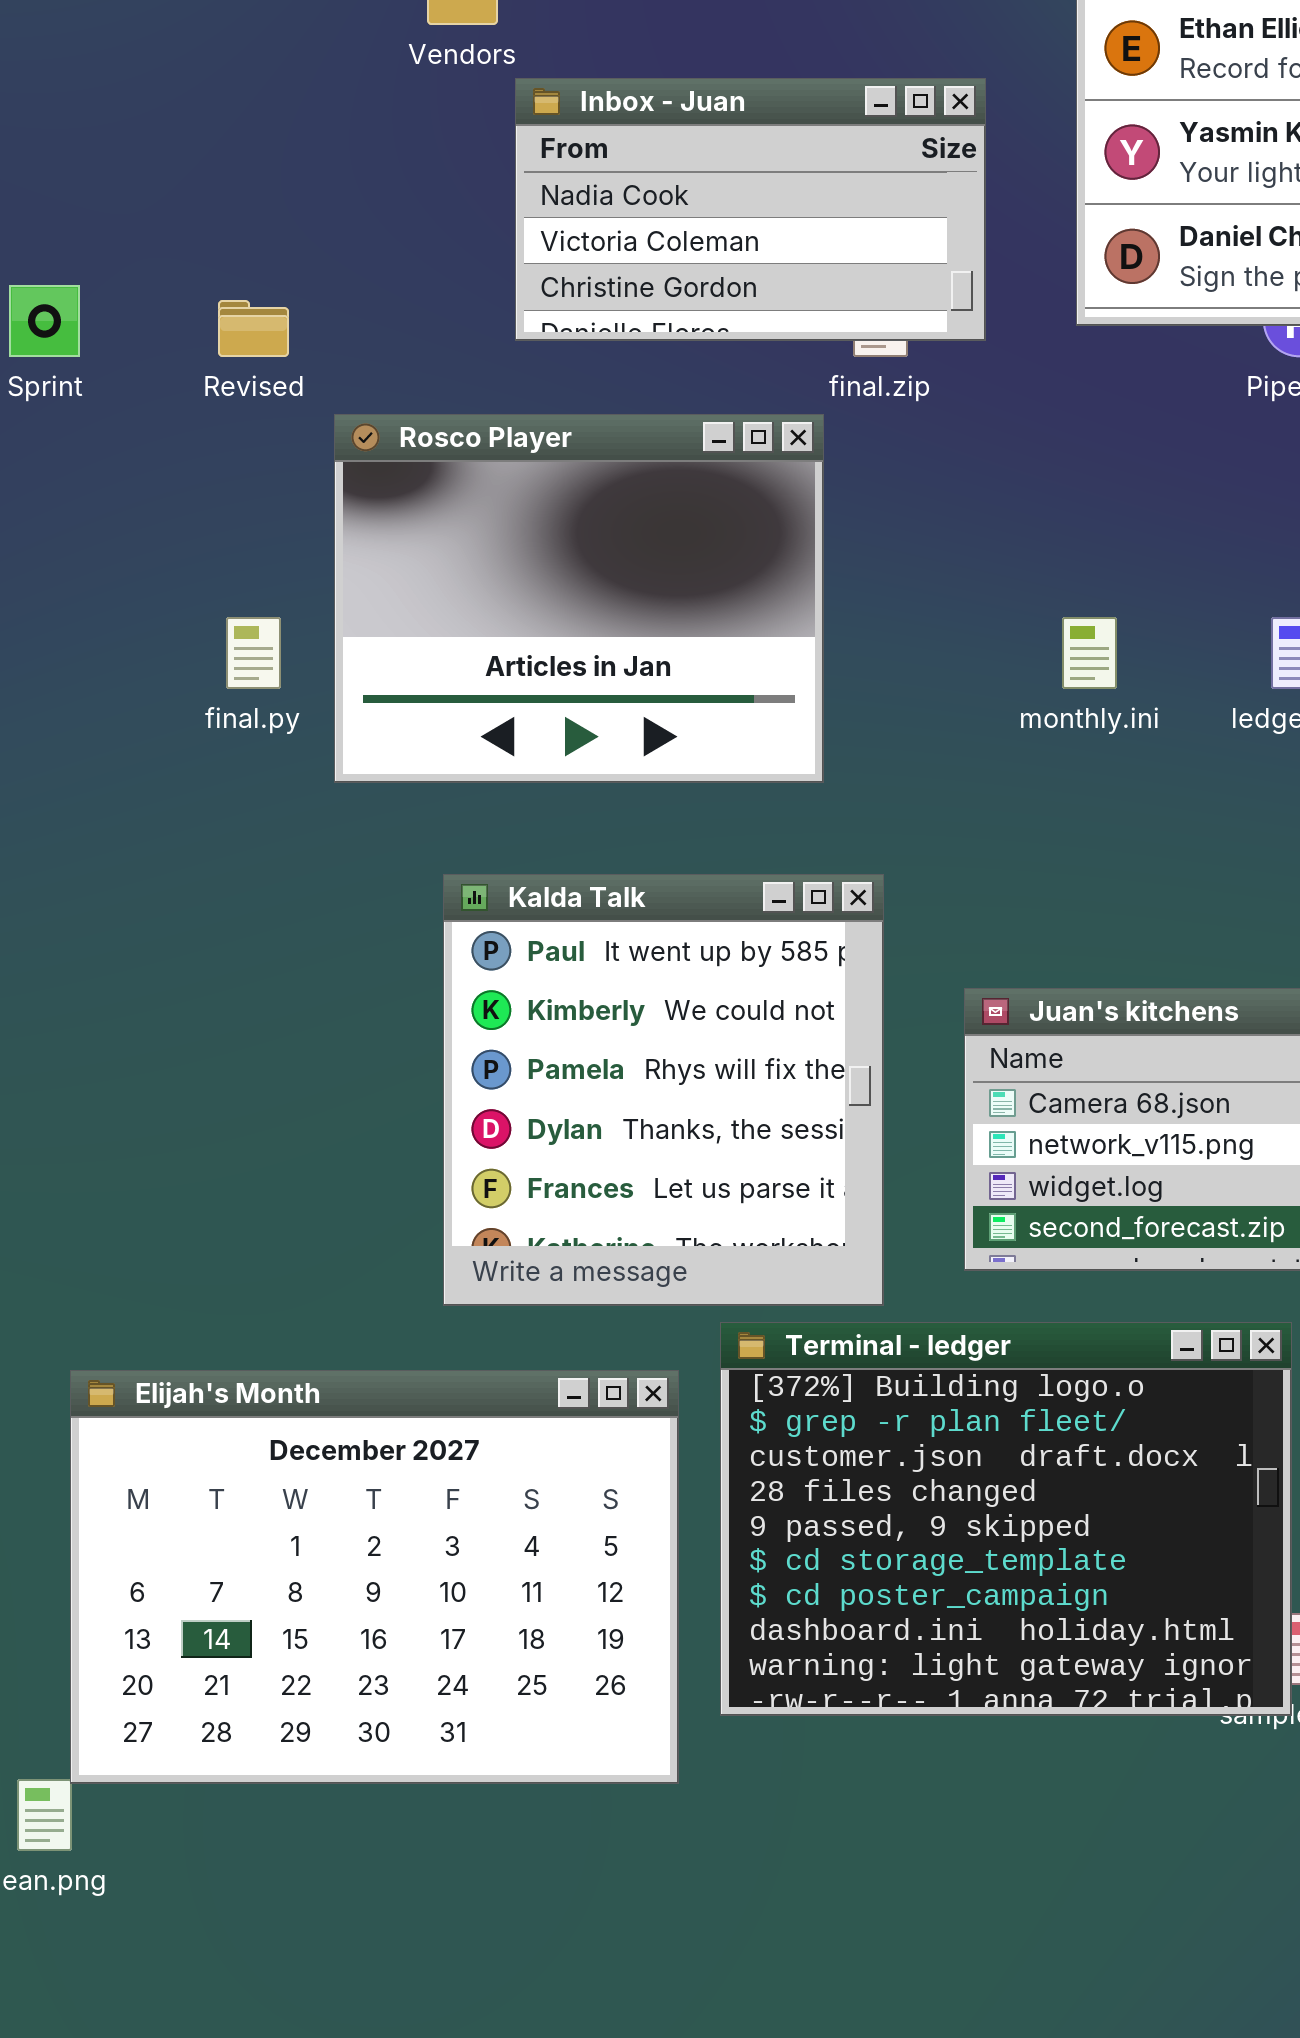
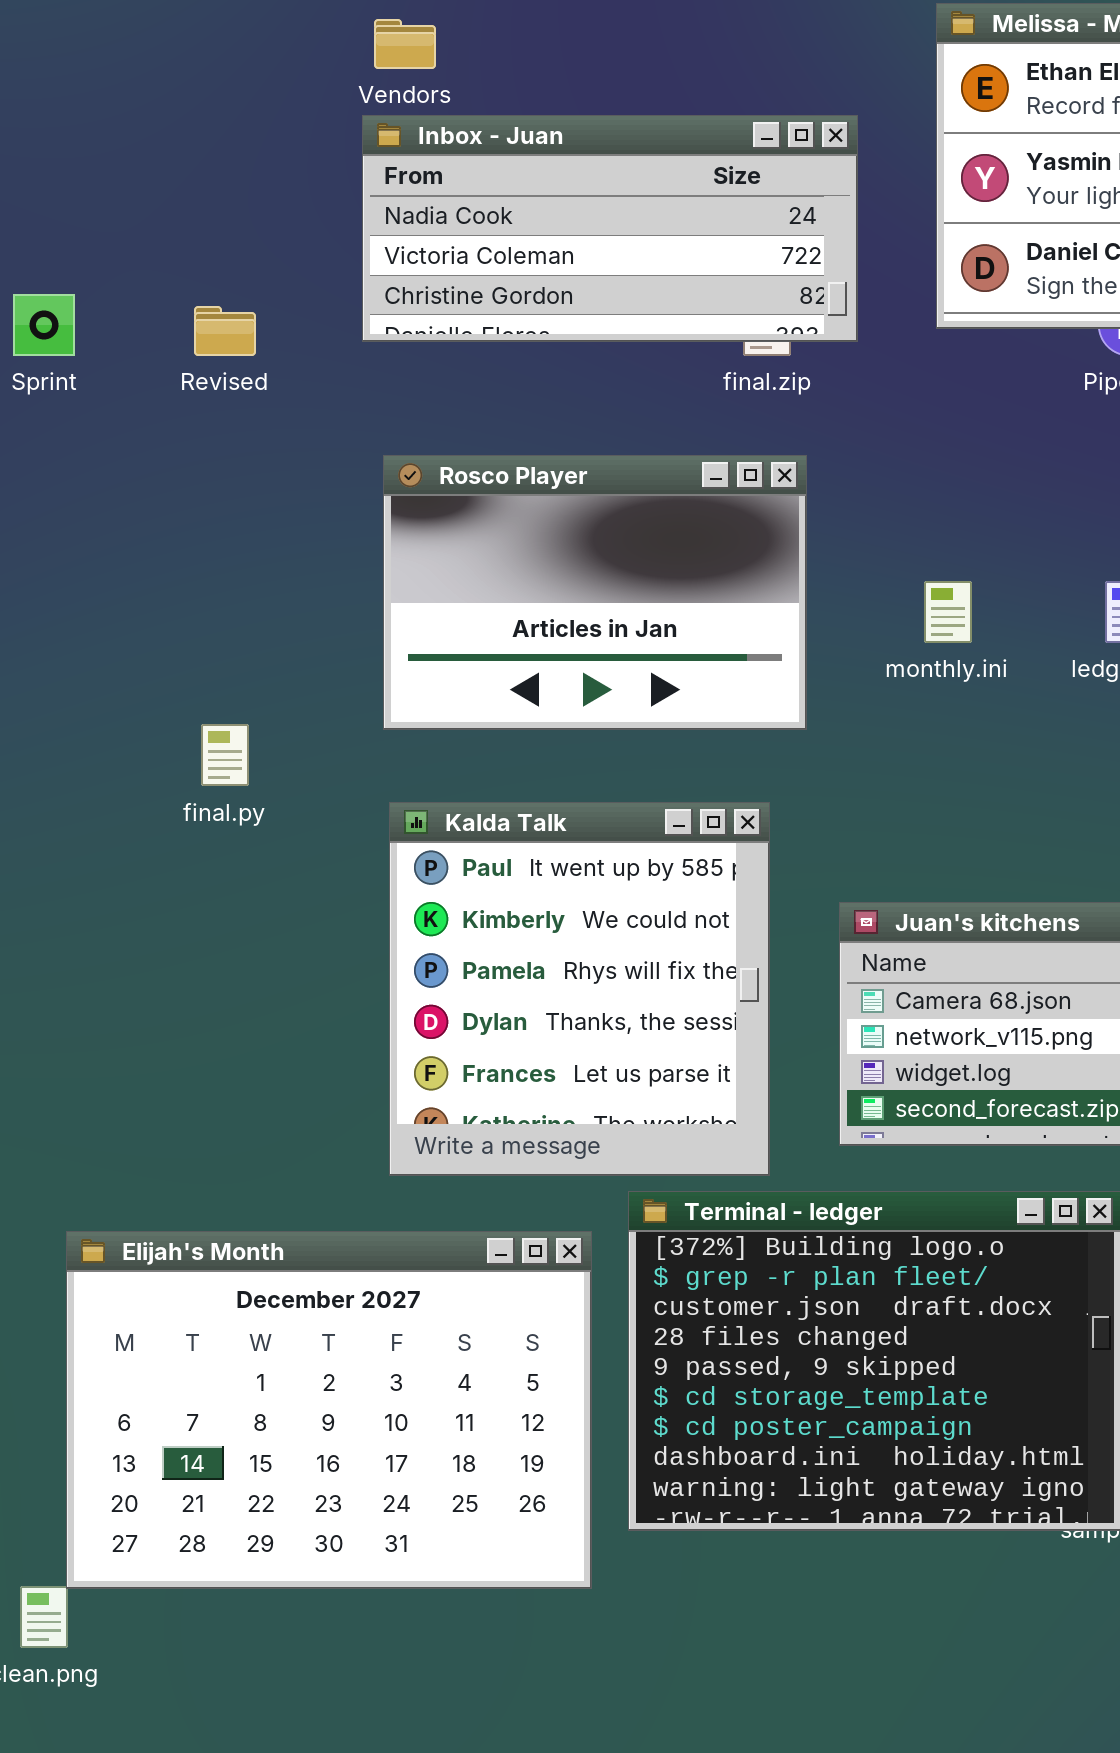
Inbox - Juan: [515,78,986,341] -> [362,115,858,342], resized
Rosco Player: [334,414,824,783] -> [383,455,807,730], moved, resized
final.py: [226,617,281,689] -> [201,724,249,786], moved

